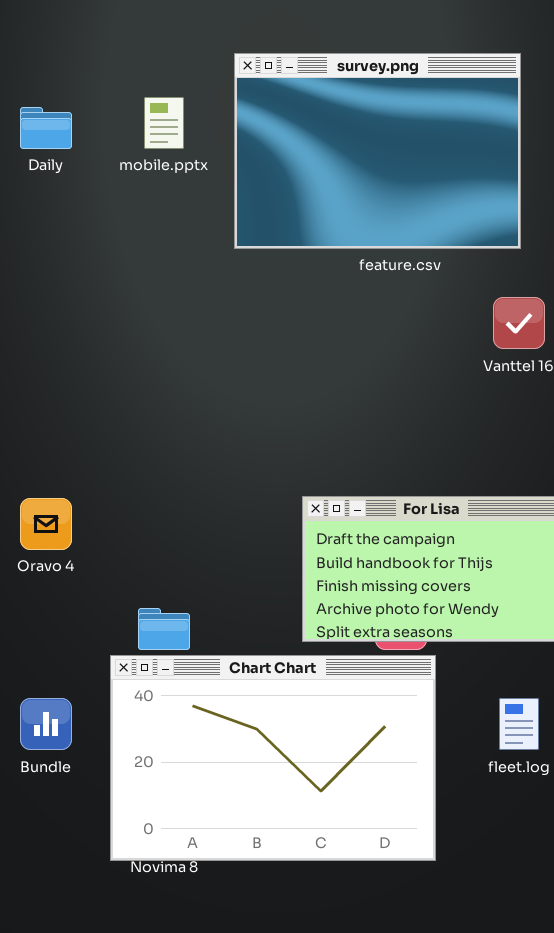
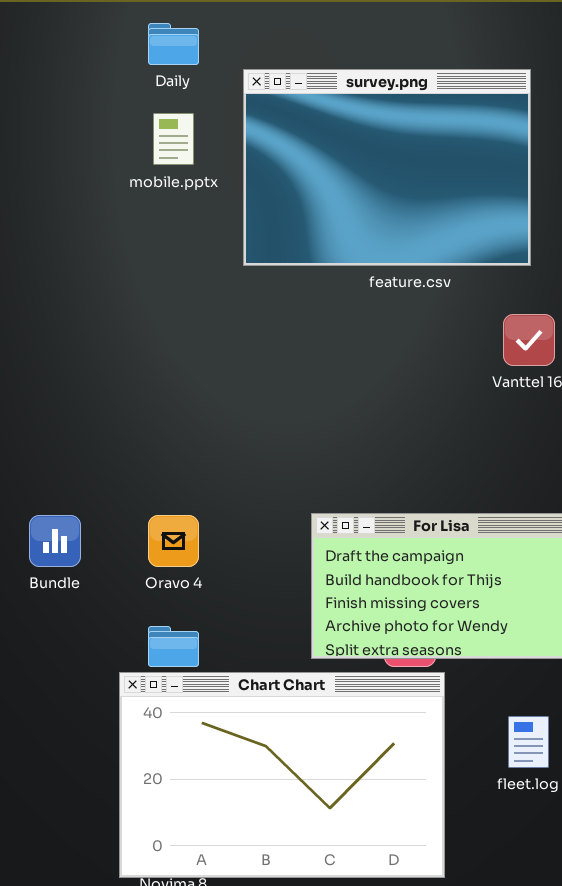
Daily: [20,107,72,149] -> [148,23,199,65], moved
Oravo 4: [20,498,72,550] -> [148,515,199,567], moved
Bundle: [20,698,72,750] -> [29,515,81,567], moved

